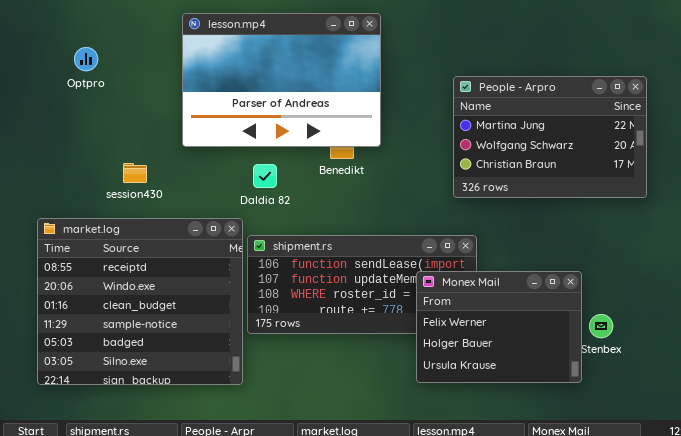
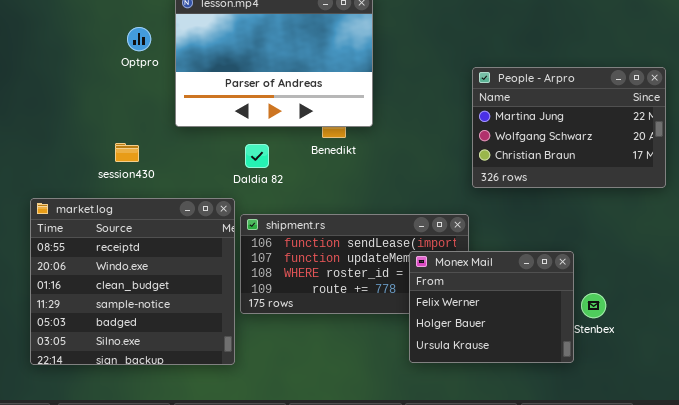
Optpro: [74,47,98,71] -> [127,27,151,51], moved
People - Arpro: [453,76,647,198] -> [472,67,666,188], moved

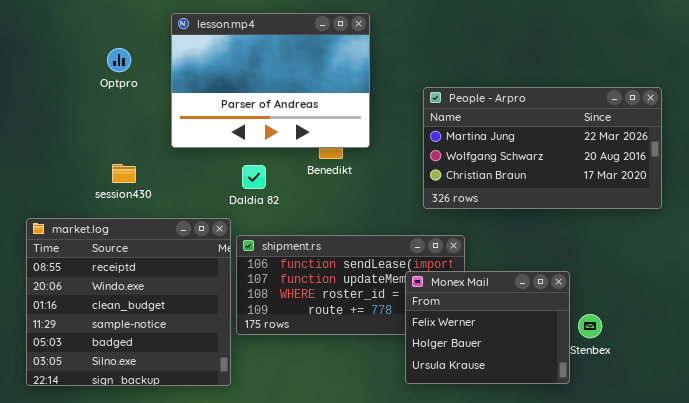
Optpro: [127,27,151,51] -> [107,48,131,72], moved
People - Arpro: [472,67,666,188] -> [423,87,662,209], resized

